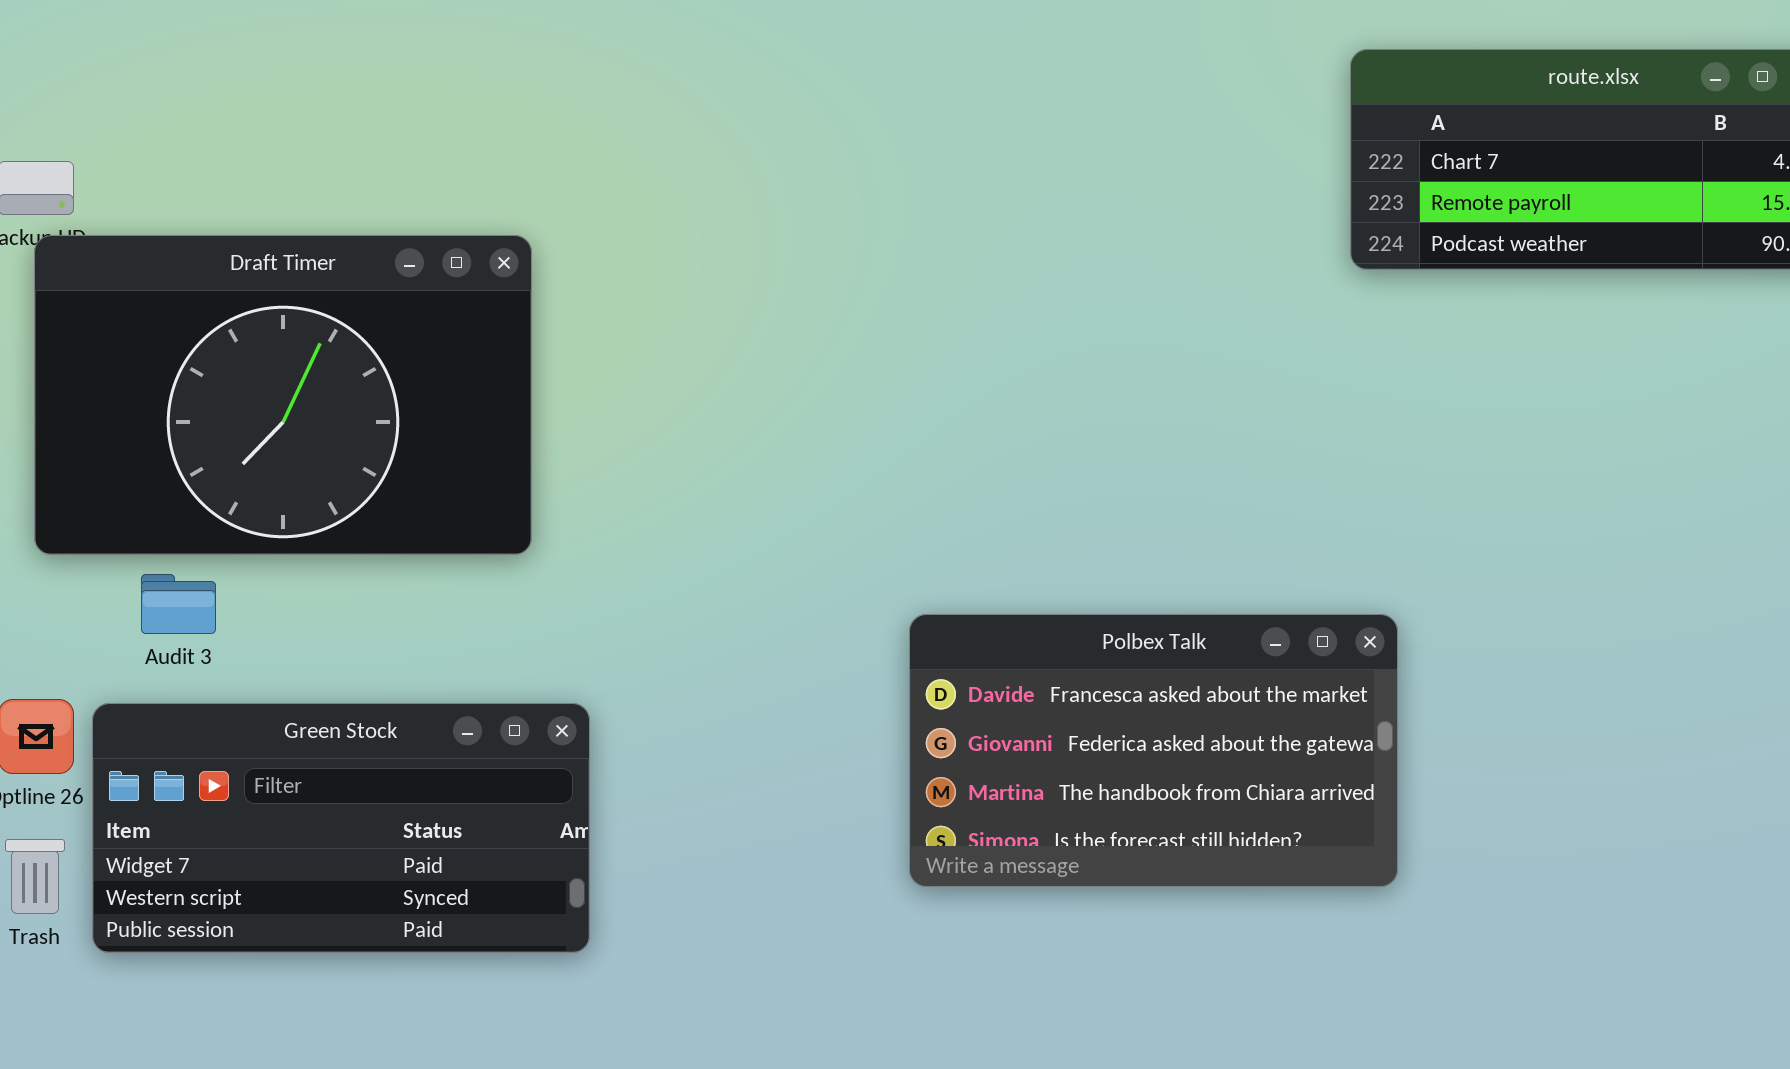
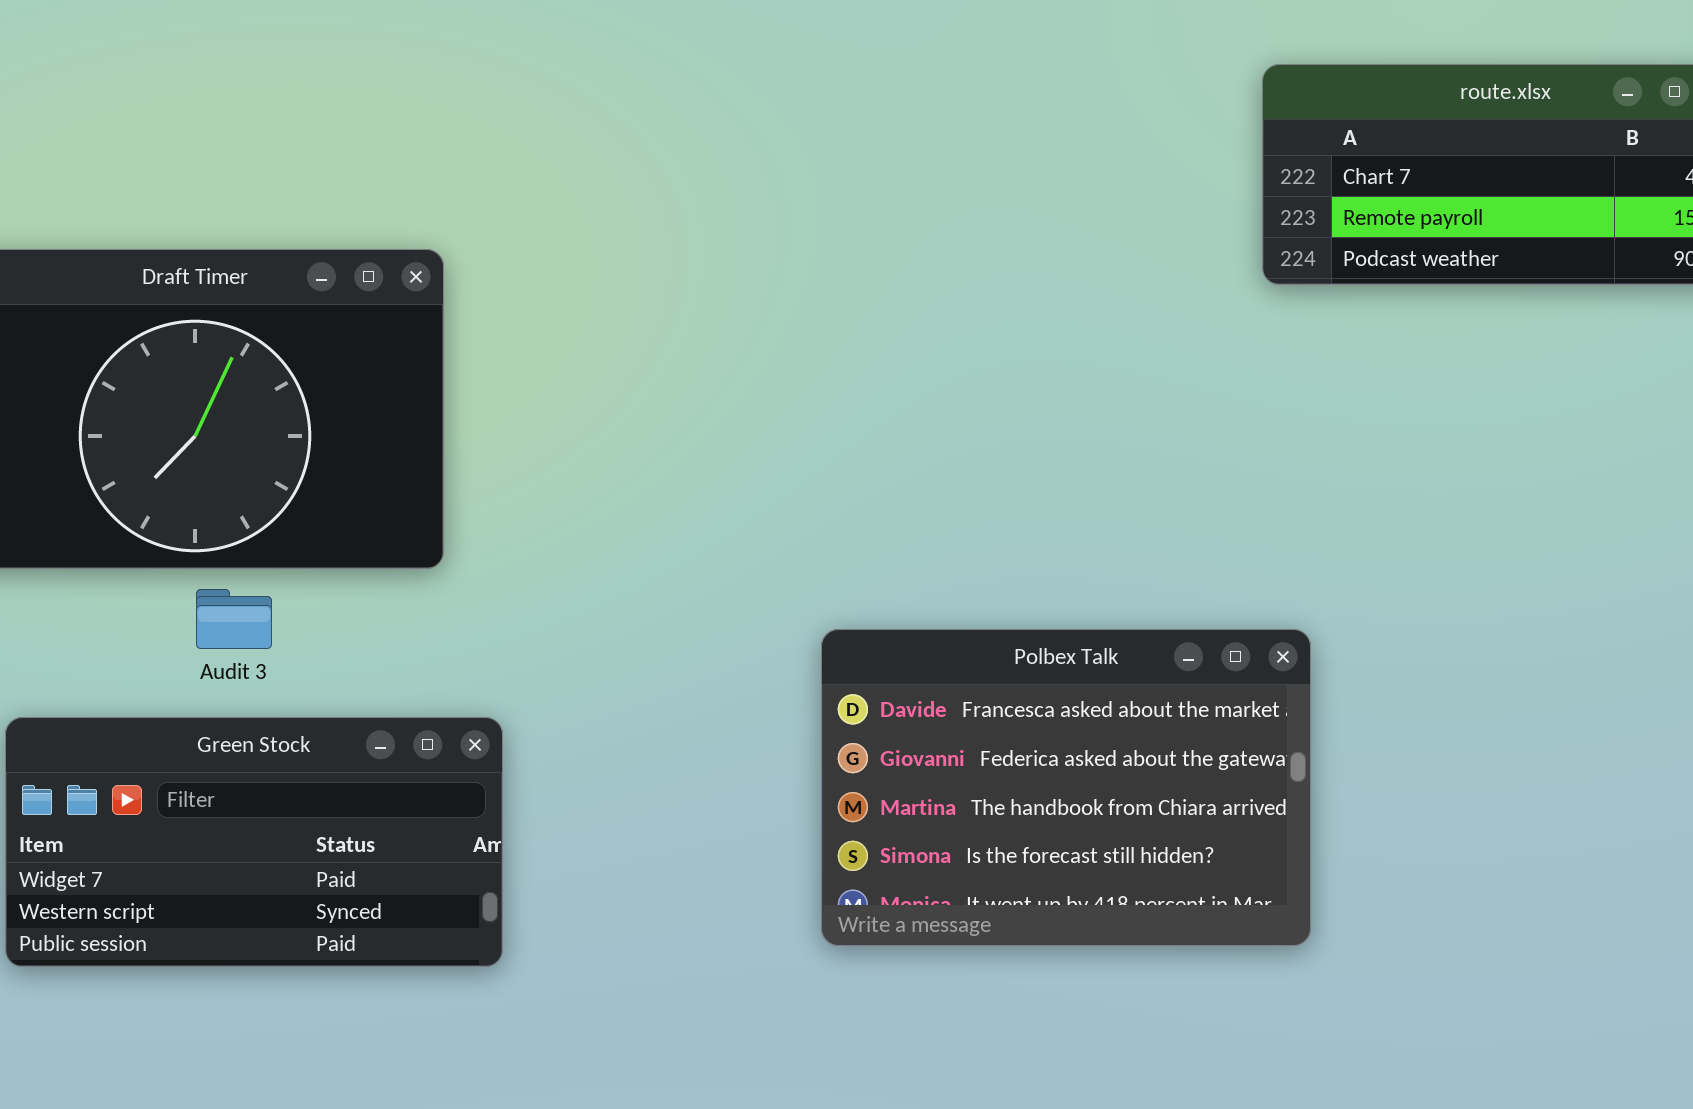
Audit 3: [141,574,216,634] -> [196,589,272,649], moved
Polbex Talk: [909,614,1398,887] -> [821,629,1311,946], resized

